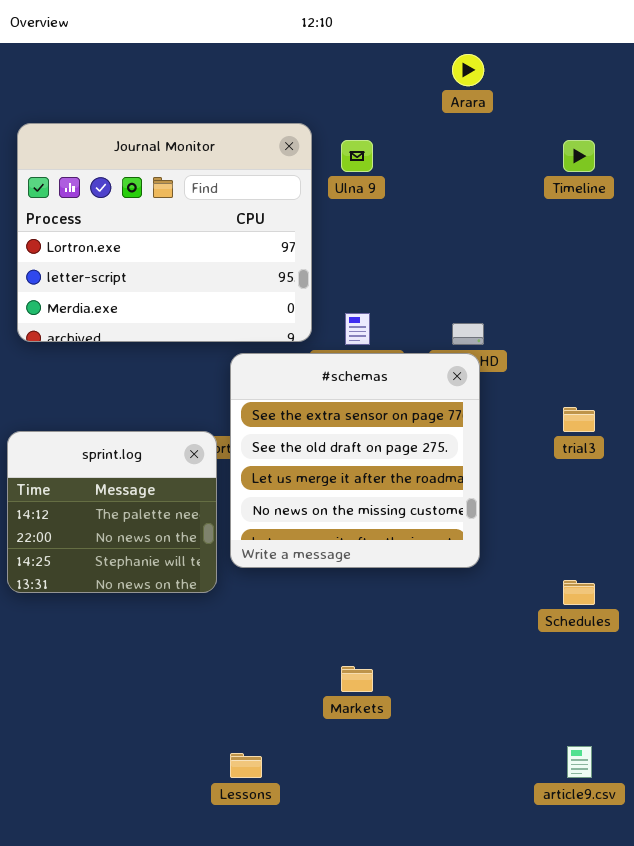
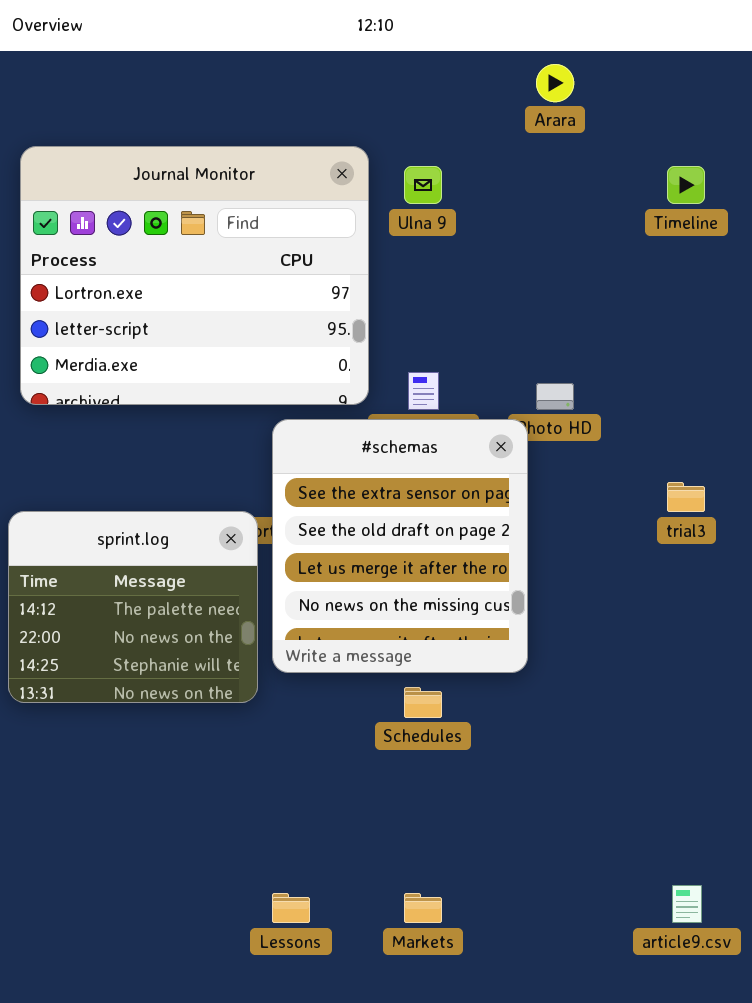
#schemas: [230,353,480,568] -> [272,419,528,673], resized
Schedules: [563,580,595,605] -> [404,687,442,718], moved
Markets: [341,666,373,692] -> [404,893,442,923], moved

